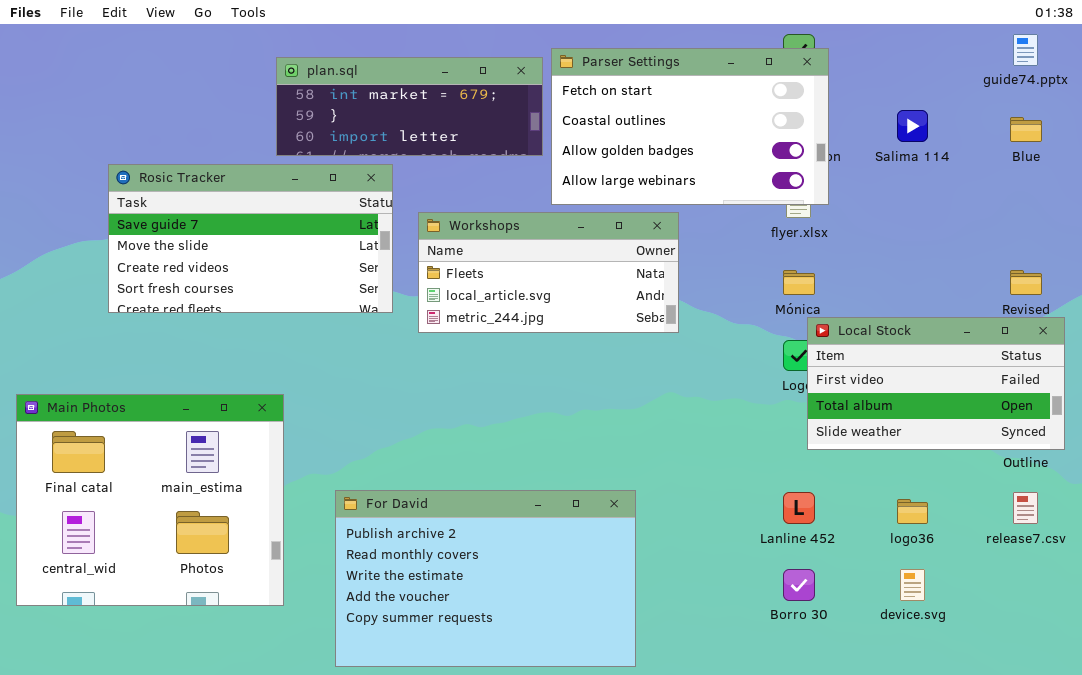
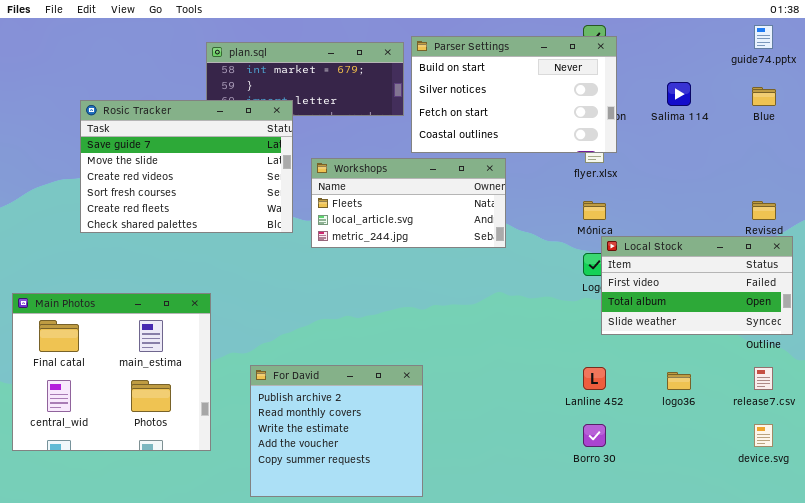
Parser Settings: [551,48,829,205] -> [411,36,617,153], scrolled up 2 rows
Rosic Tracker: [108,164,393,313] -> [80,100,293,233], resized
For David: [335,490,636,667] -> [250,365,423,497], resized
device.svg: [900,569,925,601] -> [754,424,773,447], moved

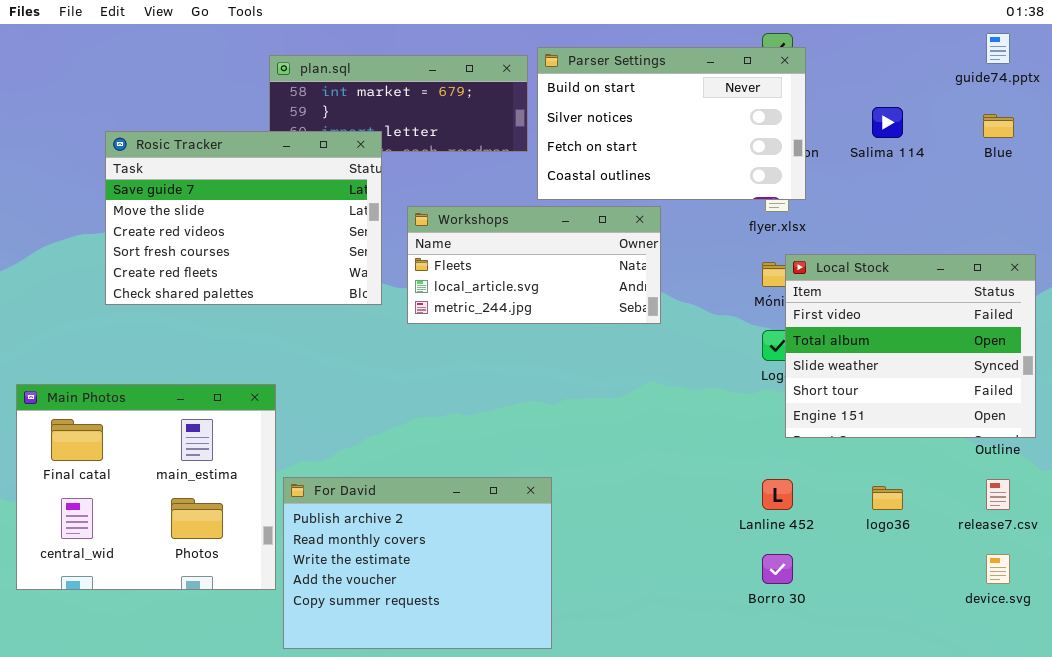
Local Stock: [601,236,793,335] -> [785,254,1036,438], resized
For David: [250,365,423,497] -> [283,477,552,649], resized

